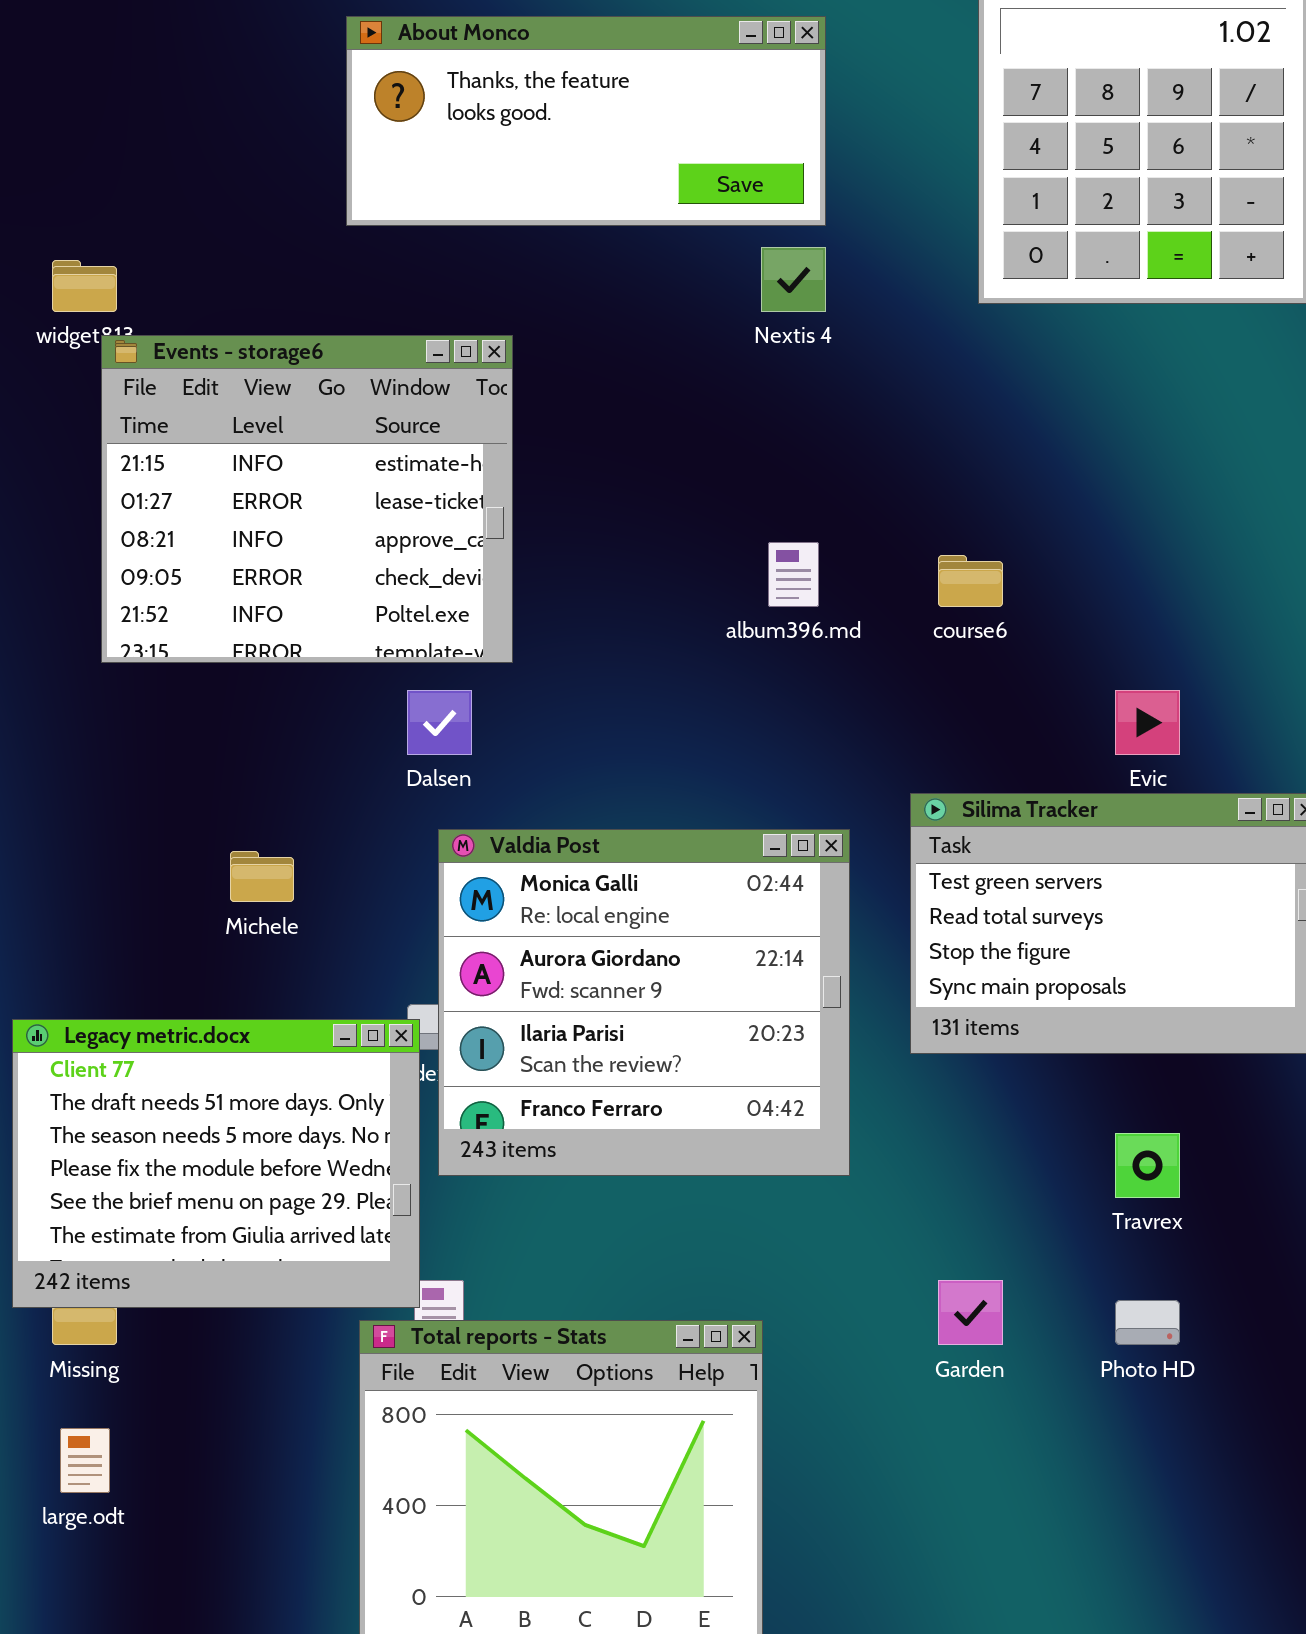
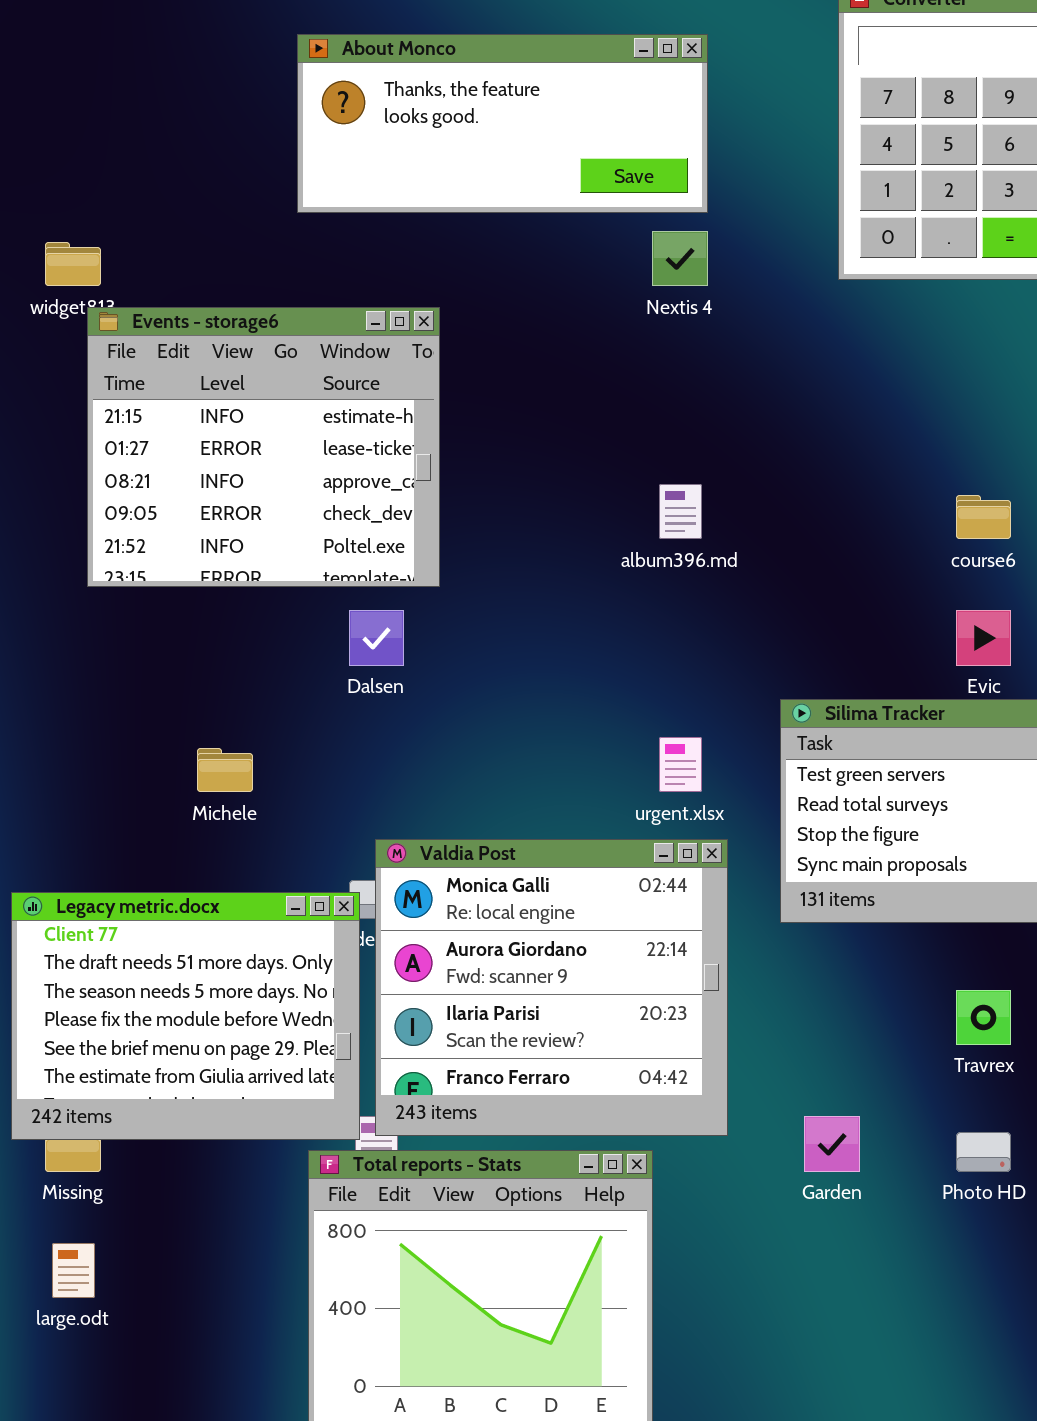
course6: [938,555,1003,607] -> [956,495,1011,539], moved
Valdia Post: [438,829,850,1176] -> [375,839,728,1136], moved

